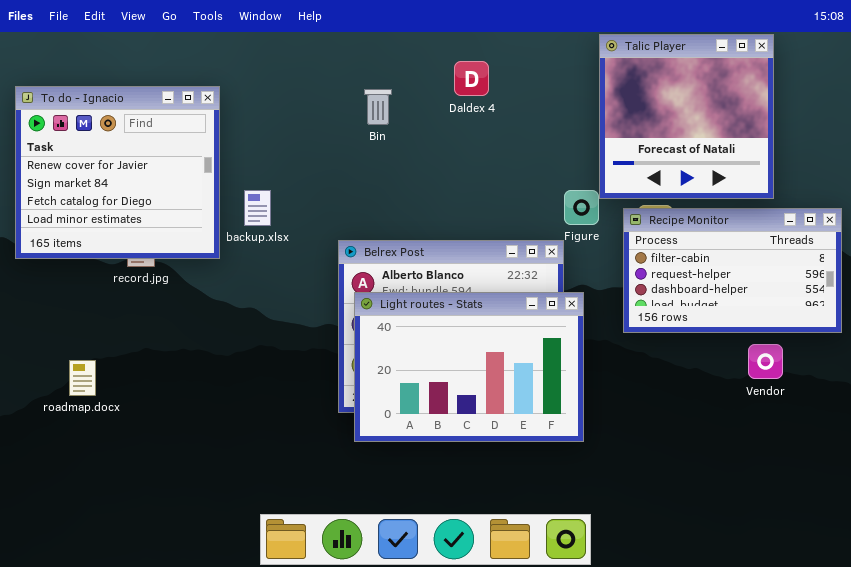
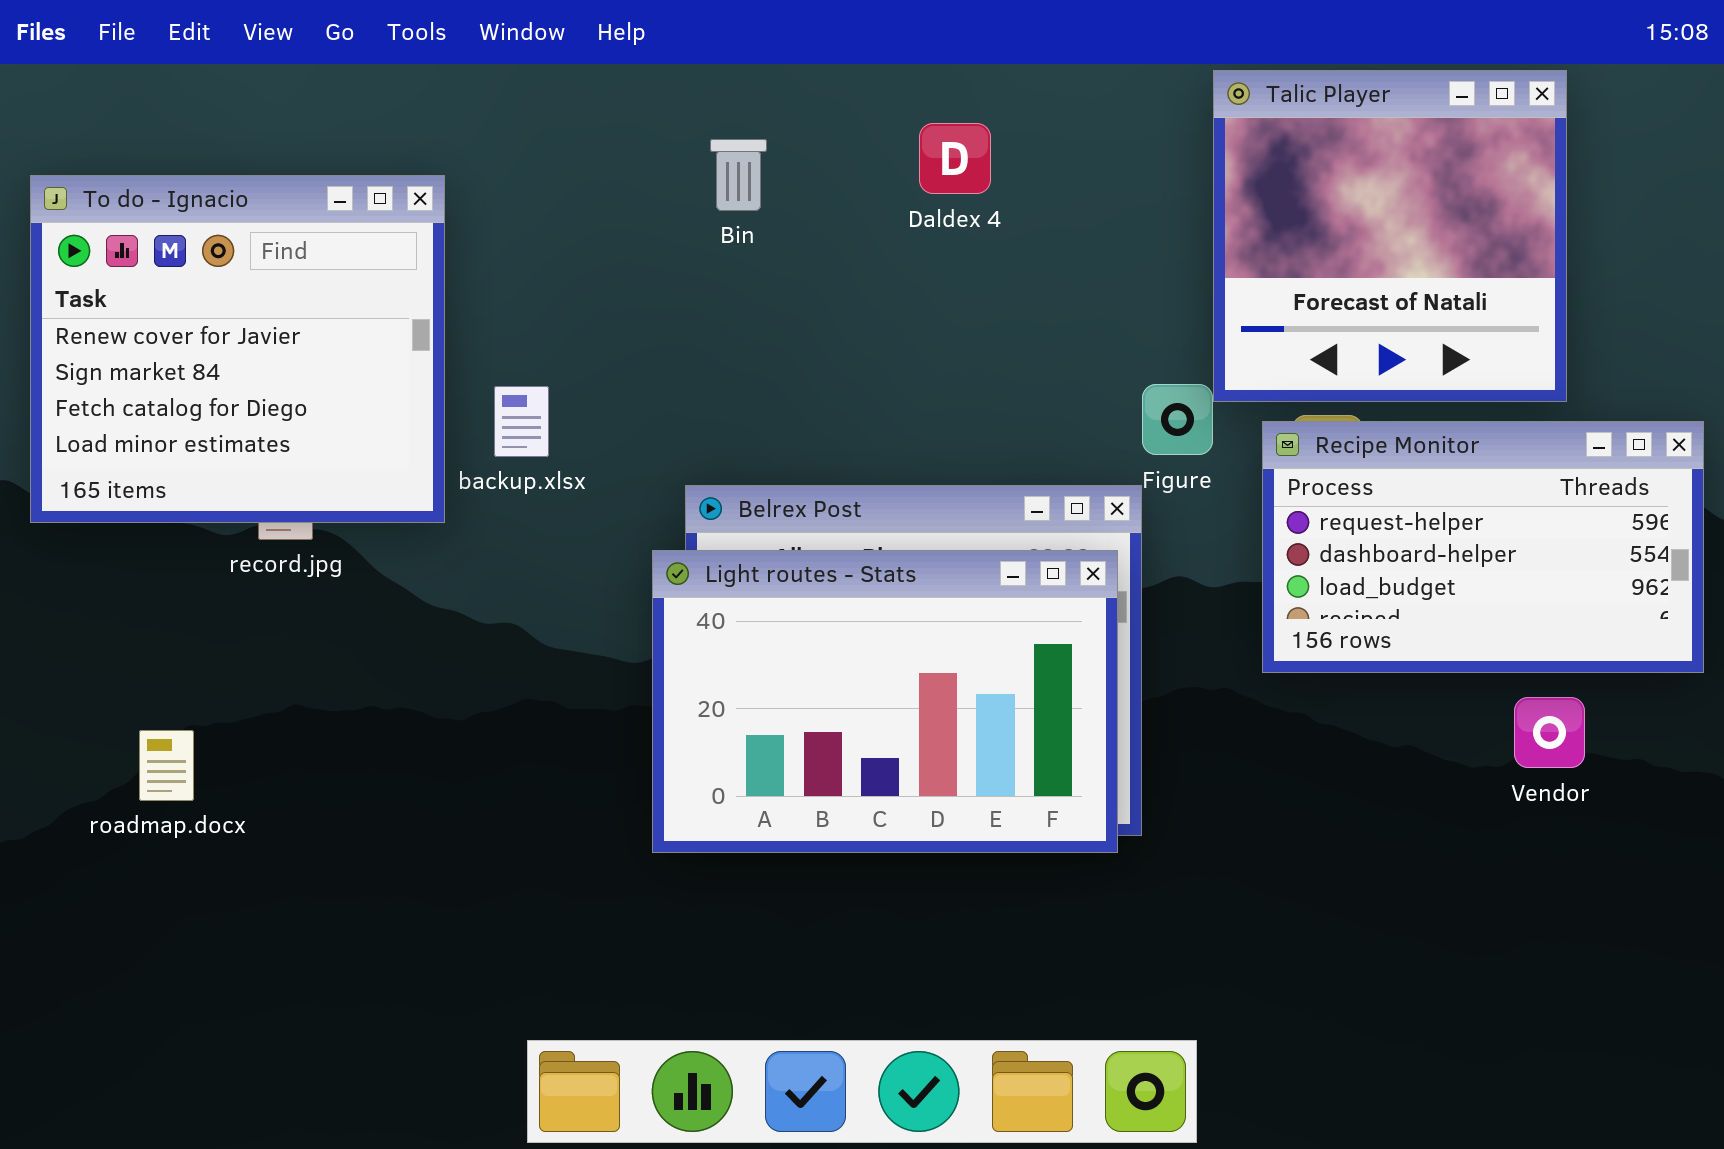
Bin: [364,89,392,125] -> [710,139,767,211], moved
Recipe Monitor: [623,208,842,333] -> [1262,421,1704,673], scrolled down 1 row
Light routes - Stats: [354,292,584,442] -> [652,550,1118,853], moved

